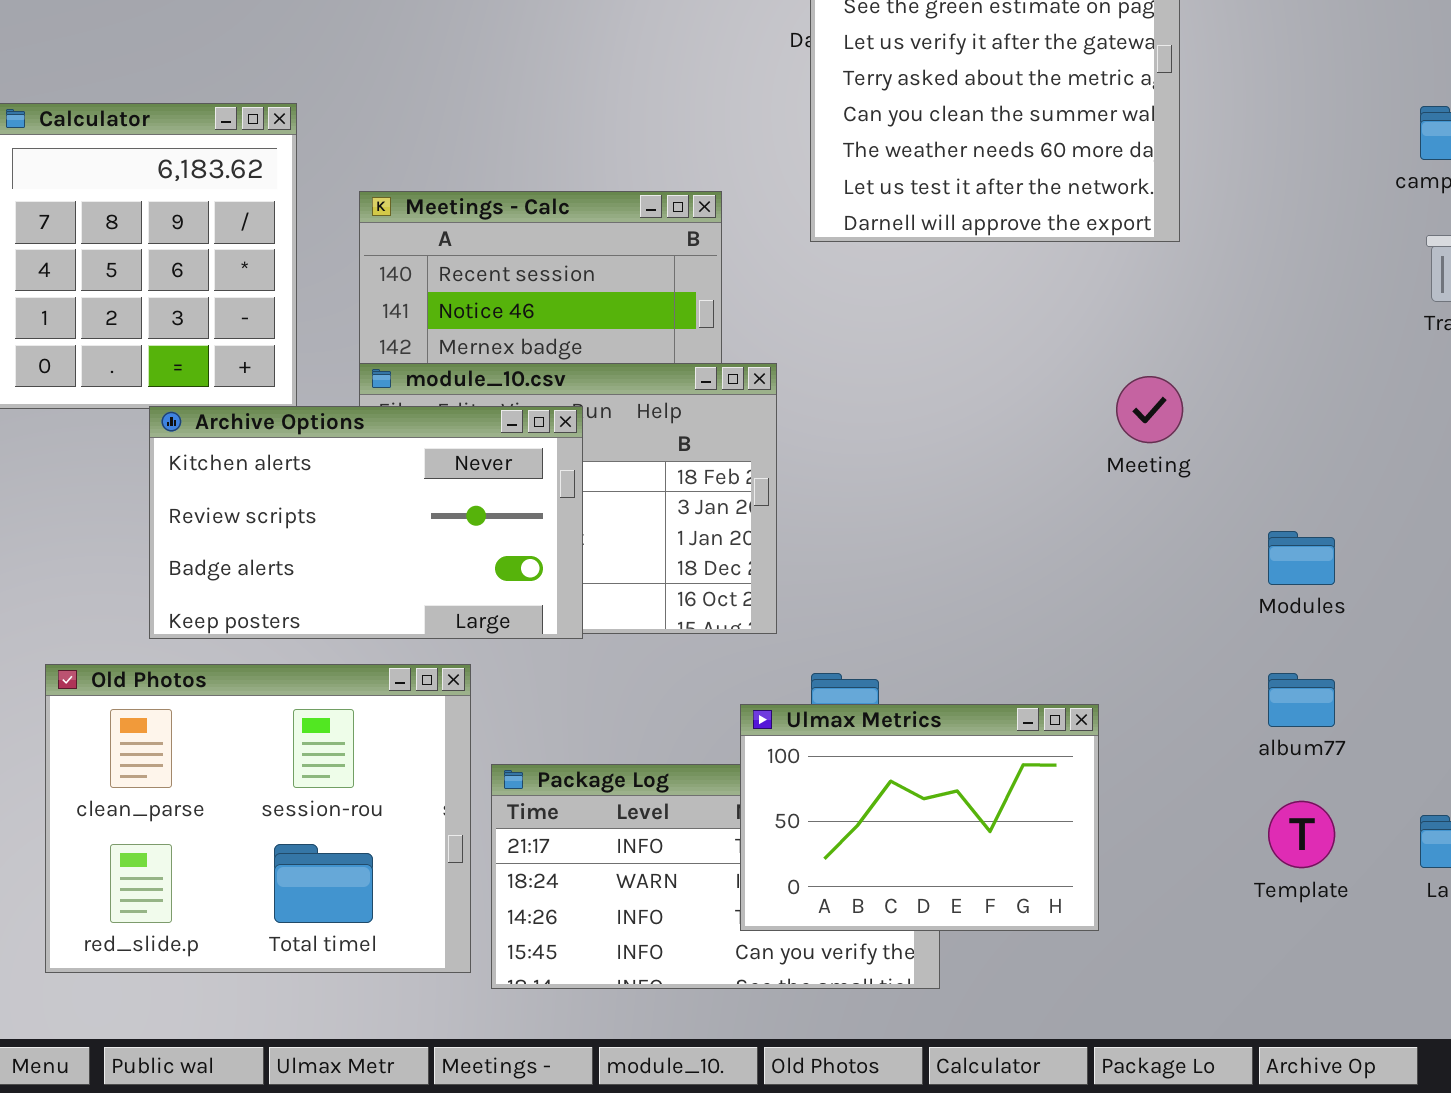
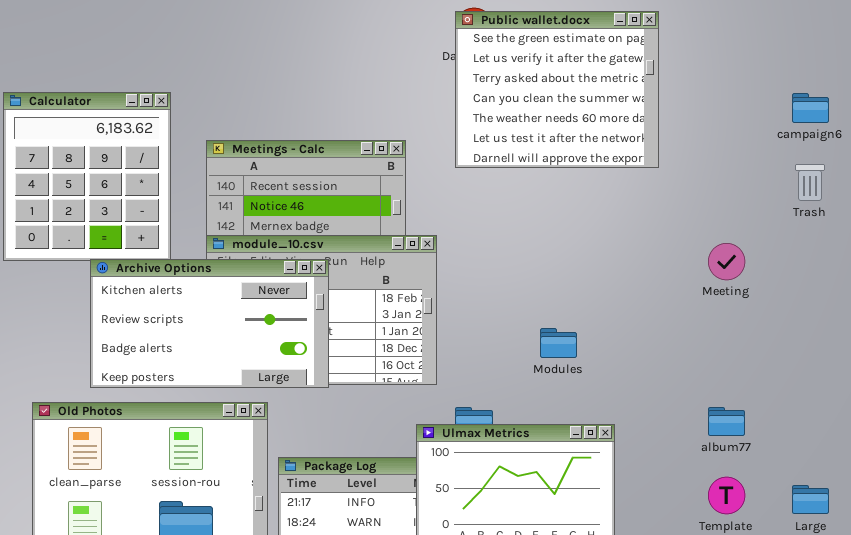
Meeting: [1116,376,1183,443] -> [708,243,745,280], moved
Modules: [1268,531,1335,585] -> [540,328,577,358], moved

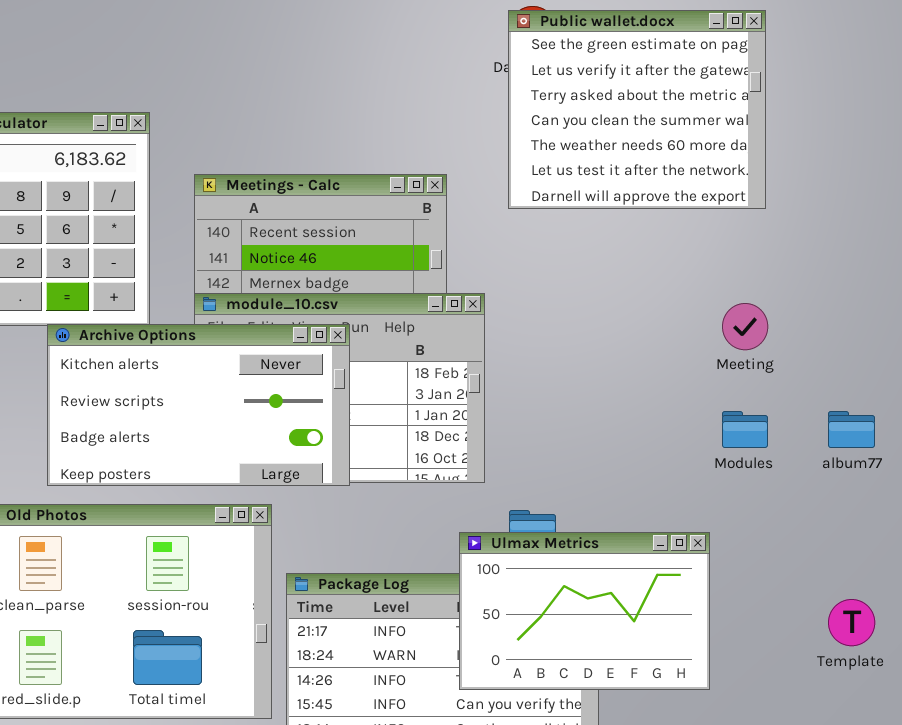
Meeting: [708,243,745,280] -> [722,303,768,350], moved
Modules: [540,328,577,358] -> [722,411,768,448], moved
album77: [708,407,745,436] -> [828,411,875,448], moved

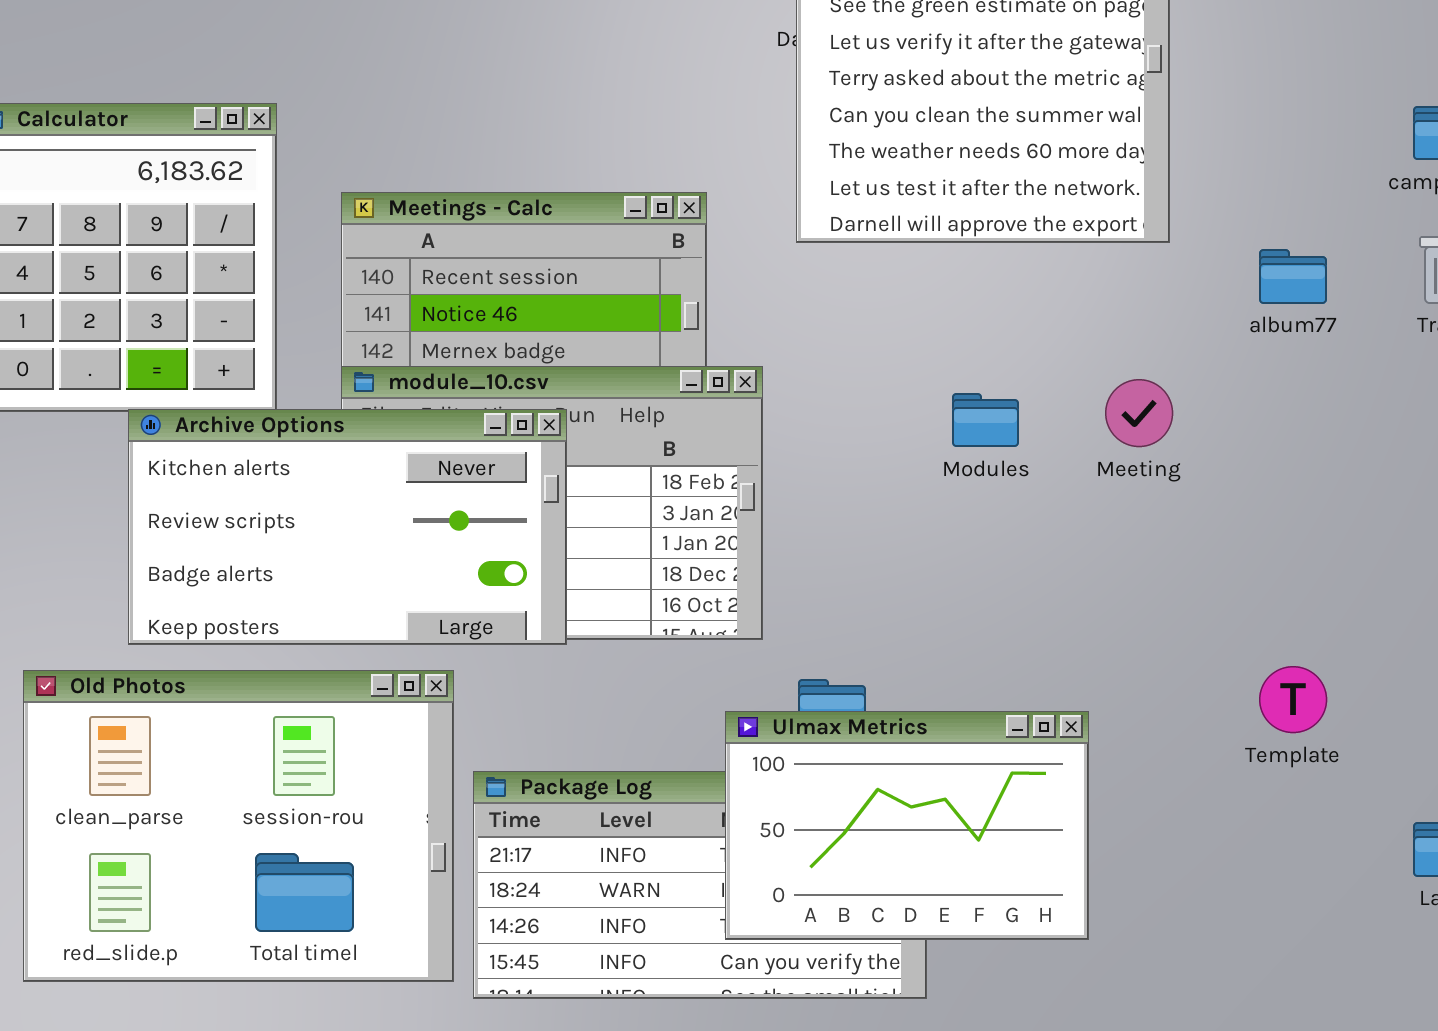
Modules: [722,411,768,448] -> [952,393,1019,447], moved
album77: [828,411,875,448] -> [1259,249,1327,304], moved
Template: [828,599,875,646] -> [1259,666,1327,733], moved

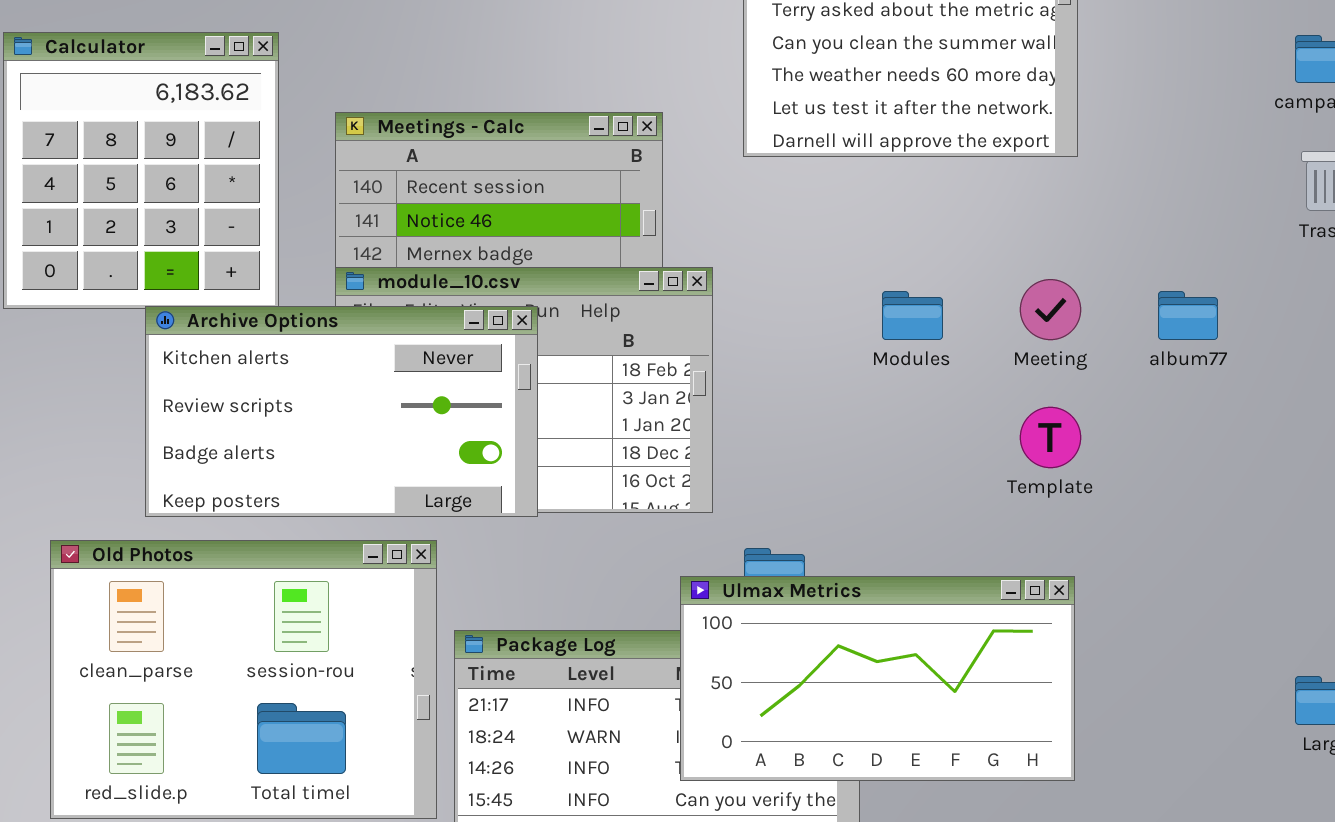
album77: [1259,249,1327,304] -> [1158,291,1218,340], moved
Template: [1259,666,1327,733] -> [1020,407,1081,468], moved
Ulmax Metrics: [725,711,1089,940] -> [680,576,1075,781], resized

